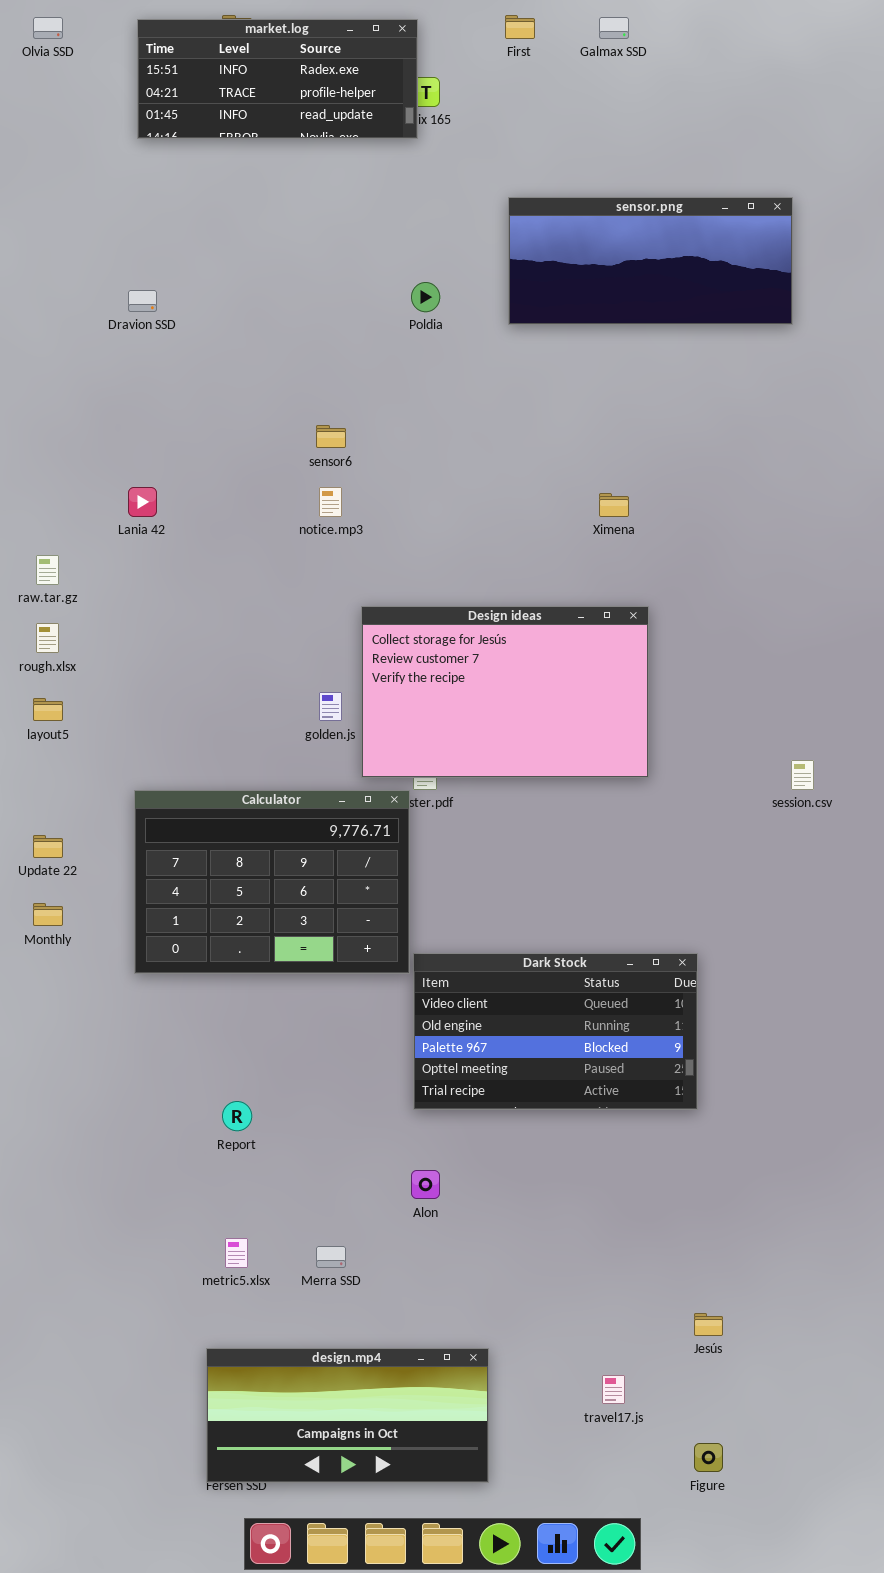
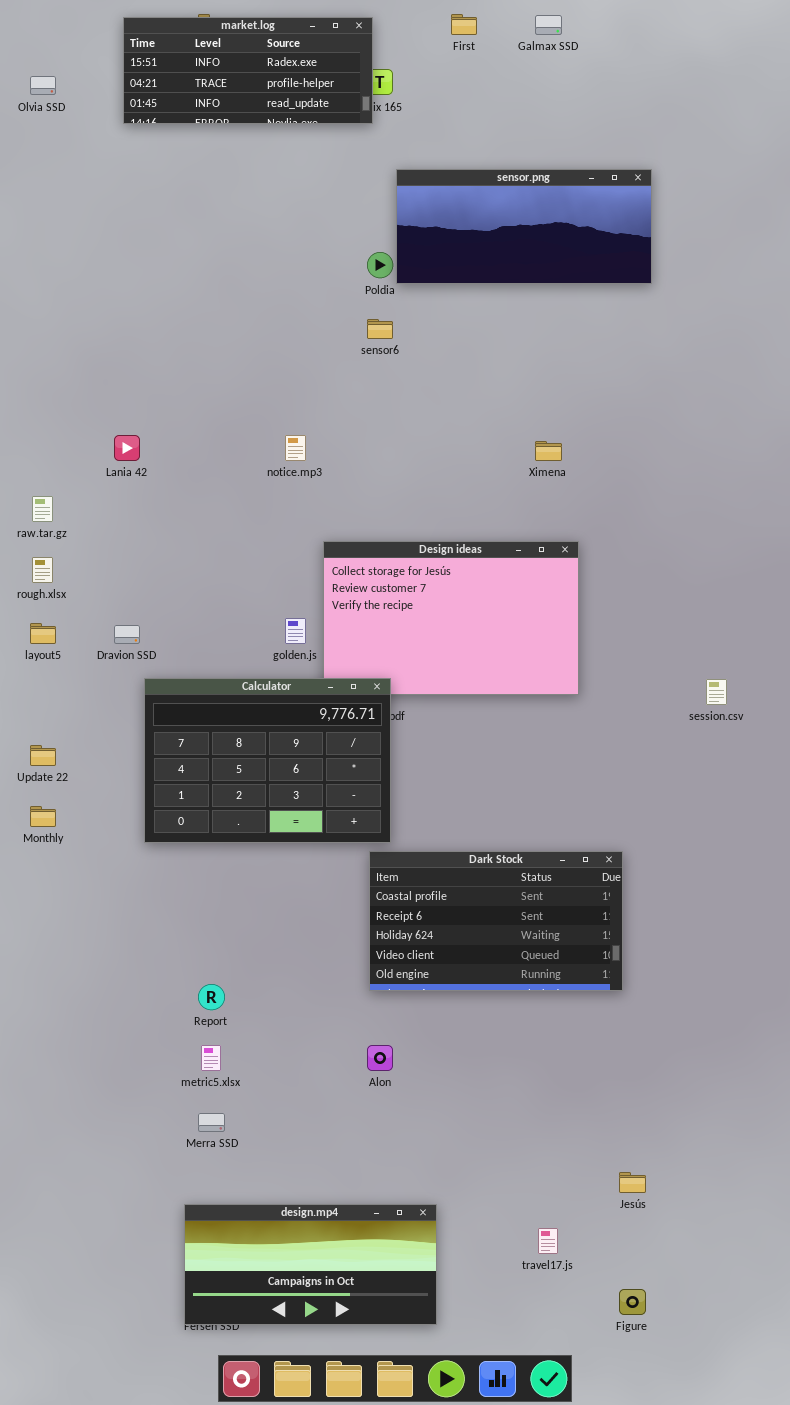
Olvia SSD: [33,17,63,39] -> [30,76,56,95], moved
sensor.png: [508,197,793,325] -> [396,169,652,284], moved
Dravion SSD: [128,290,157,312] -> [114,625,140,644], moved
sensor6: [316,425,346,448] -> [367,319,393,339], moved
Calculator: [134,790,410,974] -> [144,678,391,843], moved
Dark Stock: [413,953,698,1110] -> [369,851,623,991], scrolled up 3 rows
metric5.xlsx: [225,1238,248,1268] -> [201,1045,221,1071], moved
Merra SSD: [316,1246,346,1268] -> [198,1113,225,1132], moved

